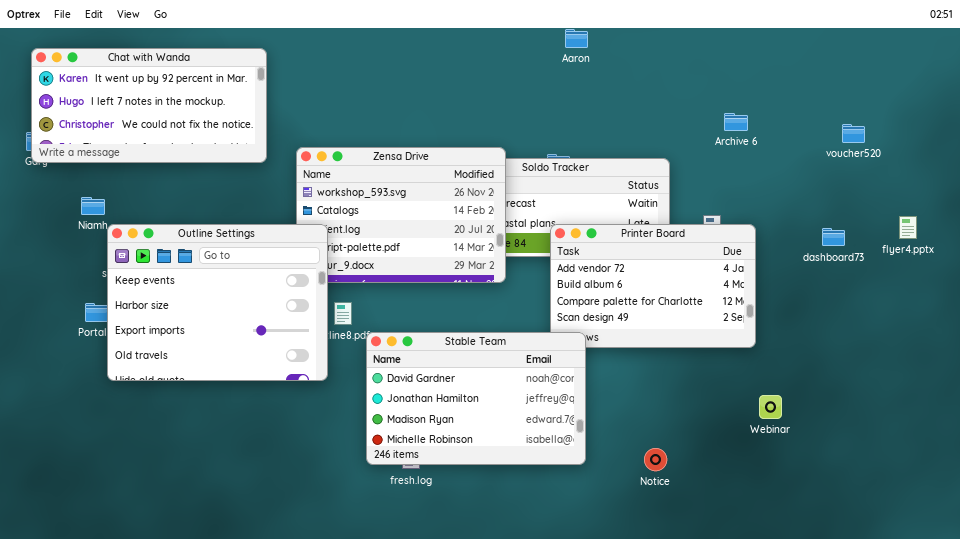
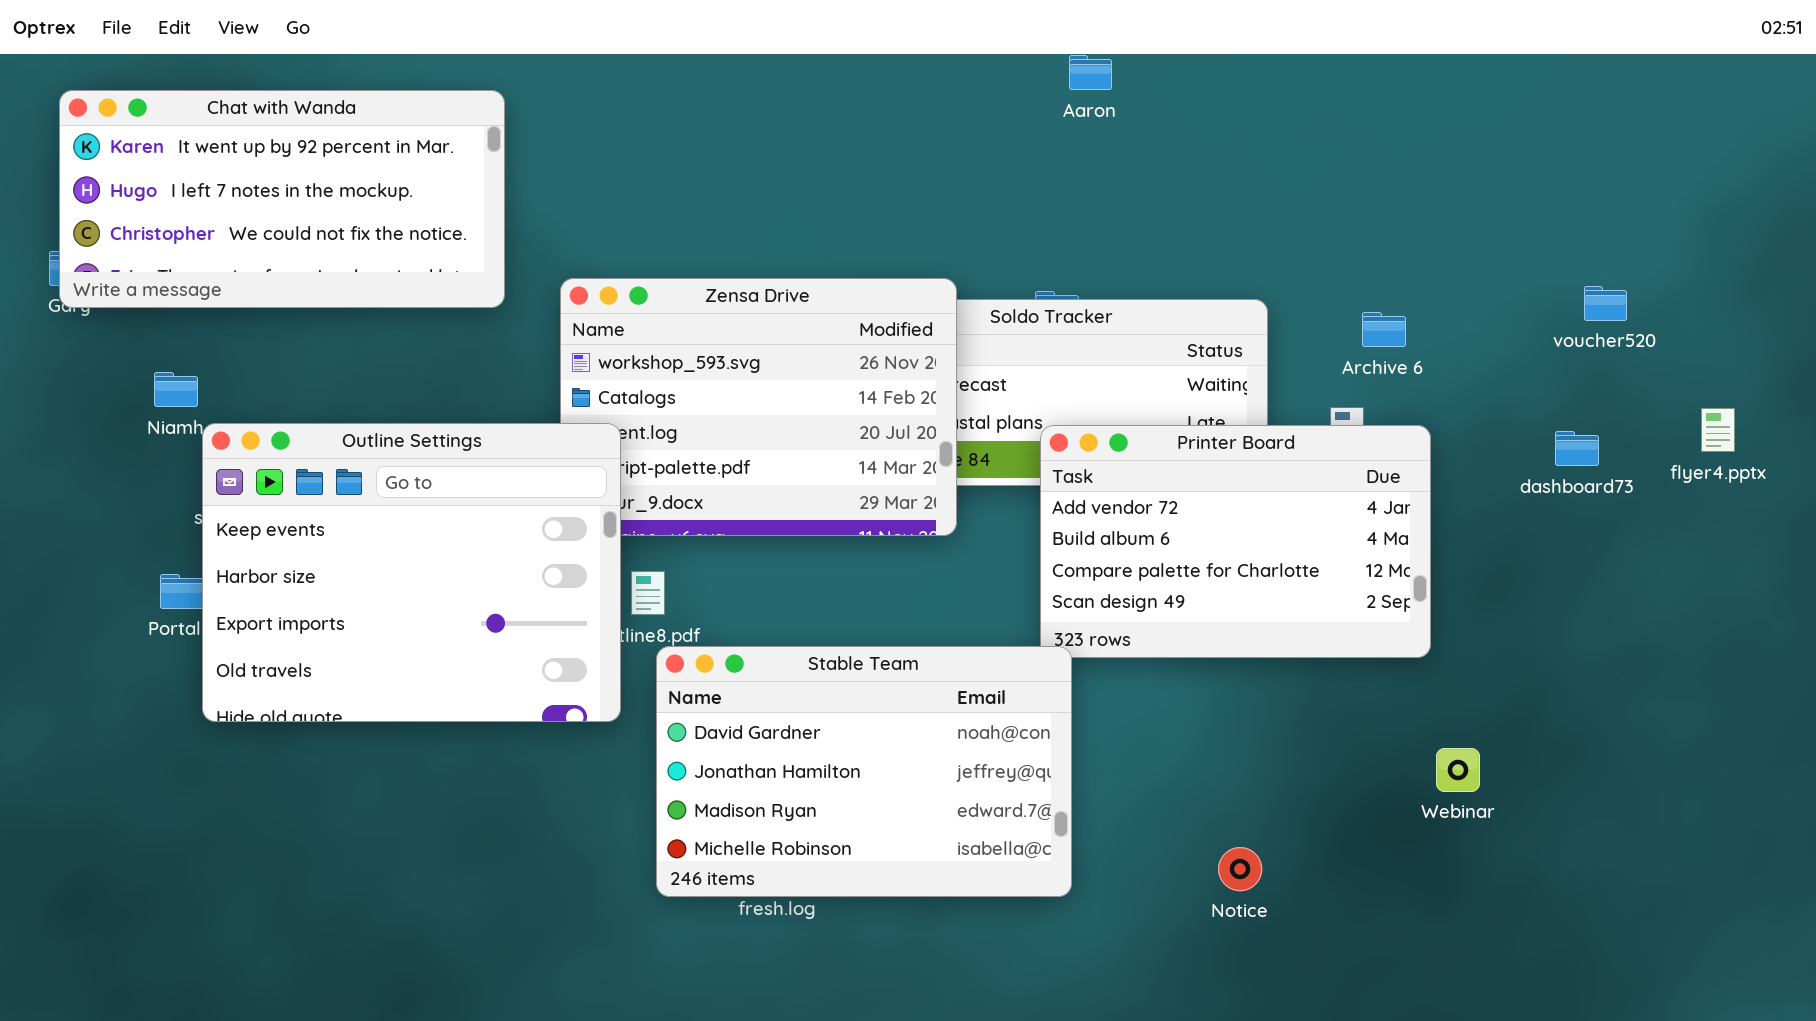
Archive 6: [724,113,748,131] -> [1362,312,1406,347], moved
voucher520: [842,124,865,143] -> [1584,286,1627,321], moved
Stable Team: [366,332,586,465] -> [656,646,1072,897], moved

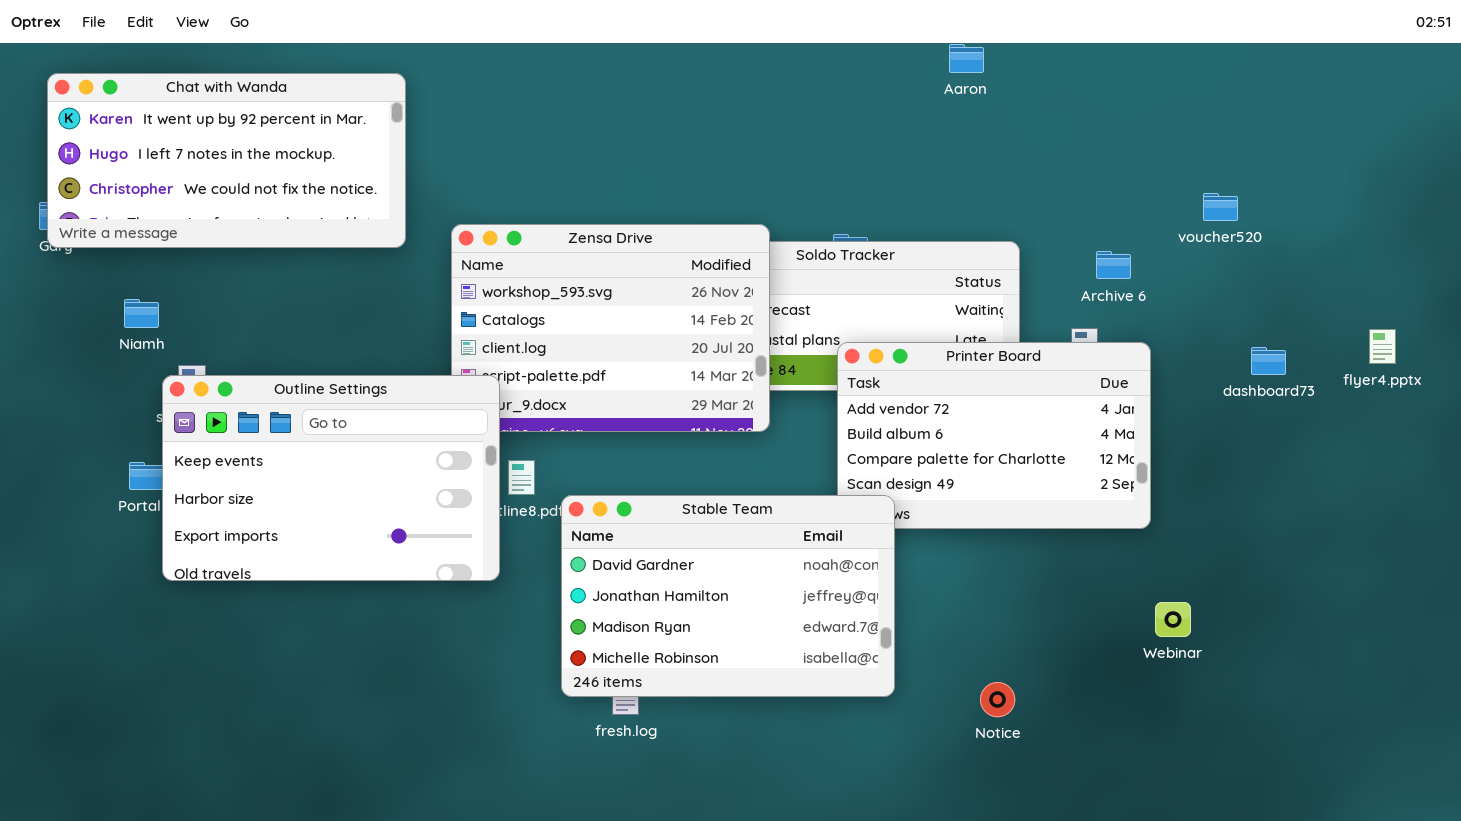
Aaron: [1069,55,1112,90] -> [949,44,984,73], moved
voucher520: [1584,286,1627,321] -> [1203,193,1238,221], moved
Outline Settings: [202,423,621,722] -> [162,375,500,581], resized
Stable Team: [656,646,1072,897] -> [561,495,895,697], moved

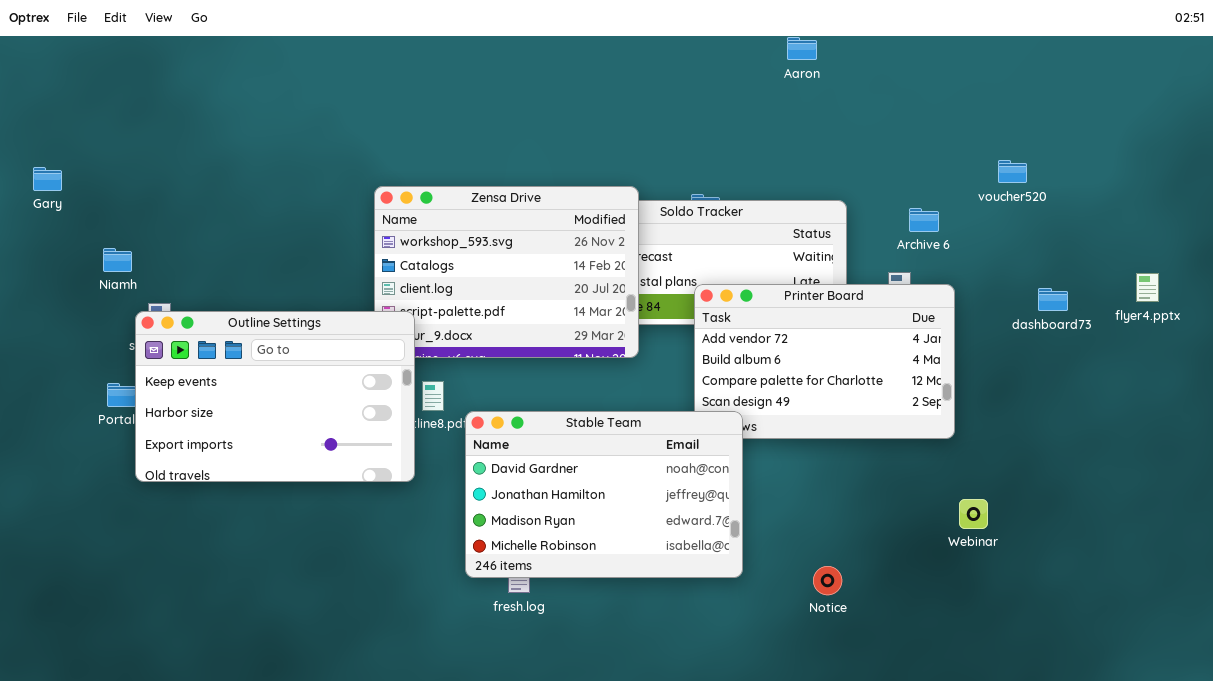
Chat with Wanda: [47,73,406,248] -> none, closed

